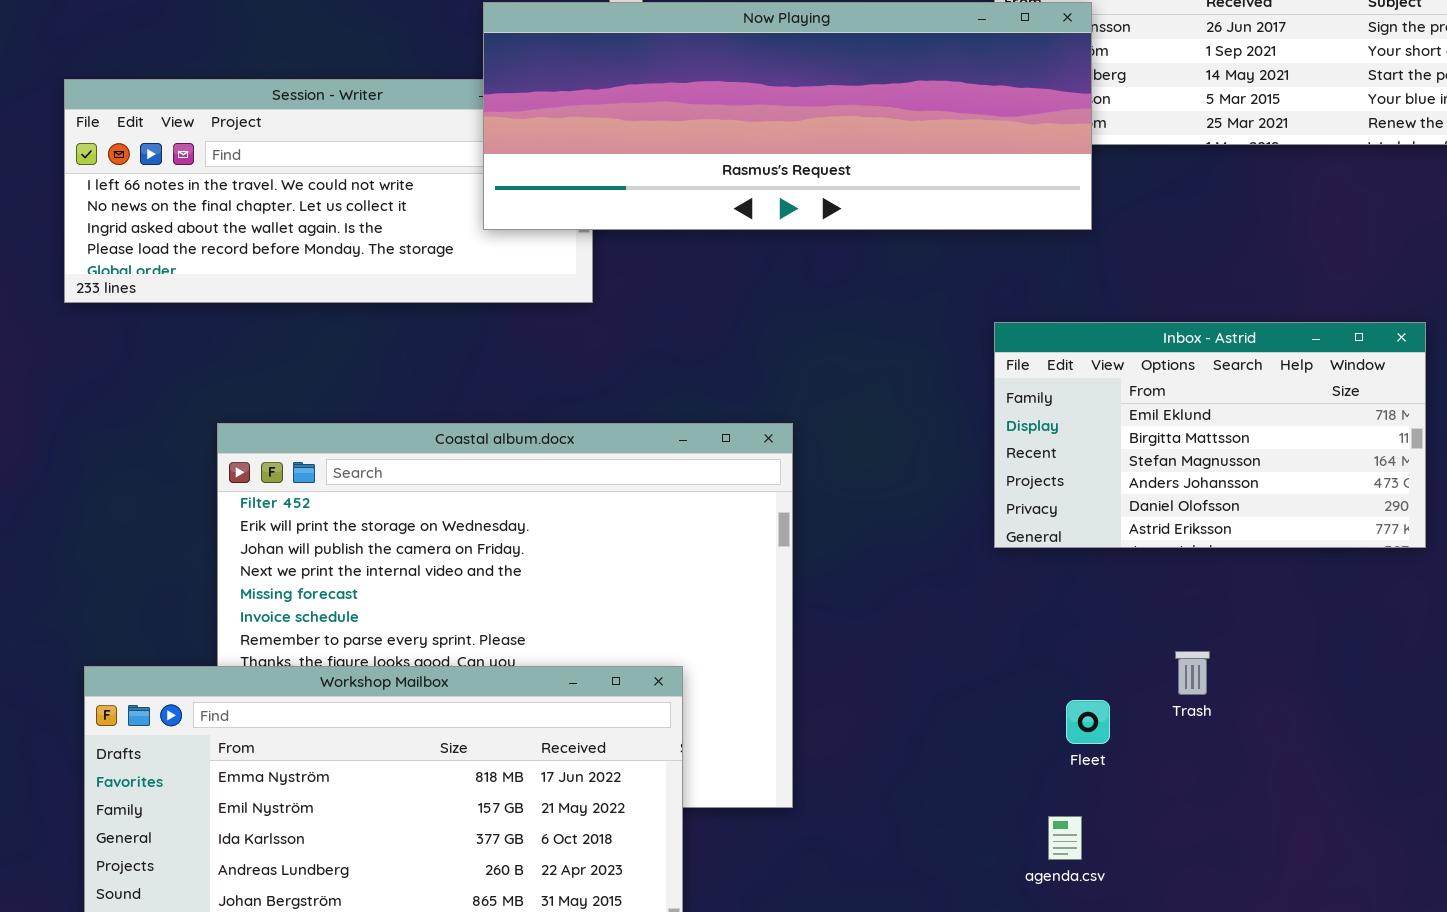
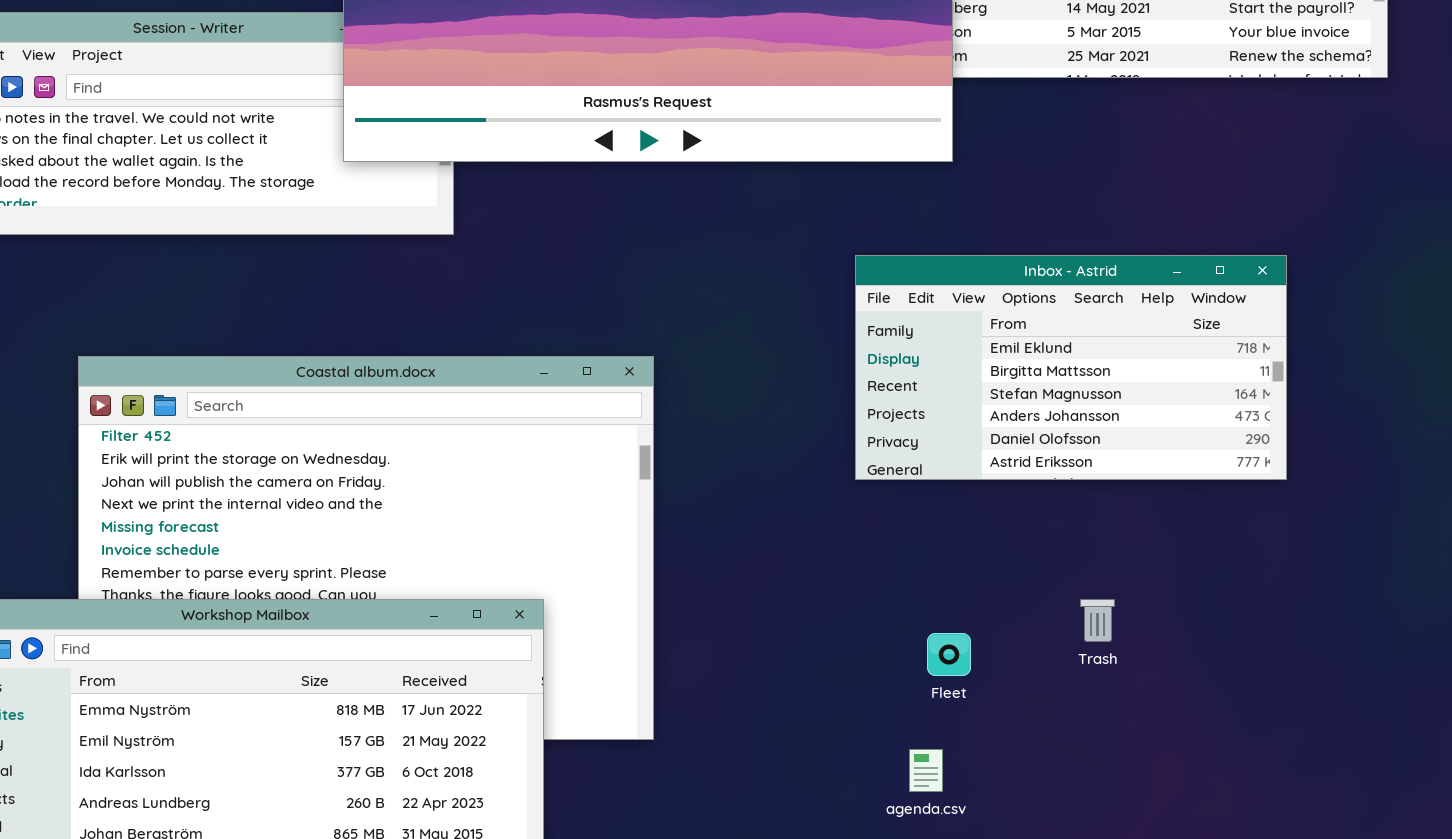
Trash: [1175,651,1210,695] -> [1080,599,1115,642], moved

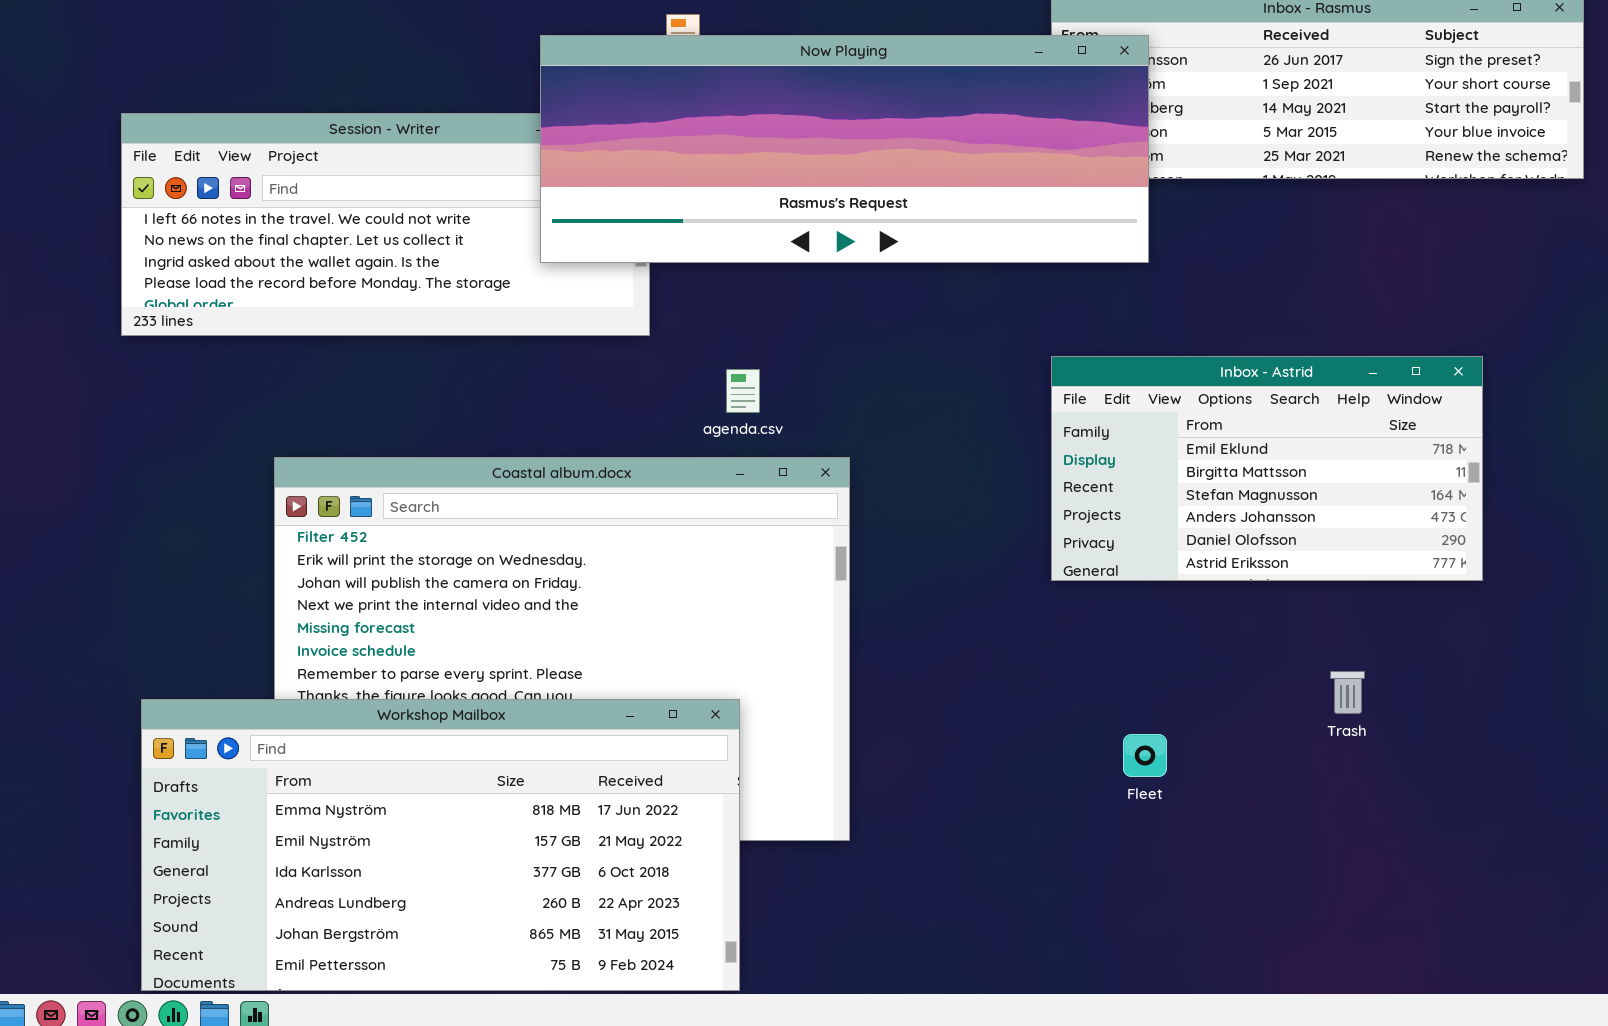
Trash: [1080,599,1115,642] -> [1330,671,1365,714], moved
agenda.csv: [909,749,943,792] -> [726,369,760,413], moved

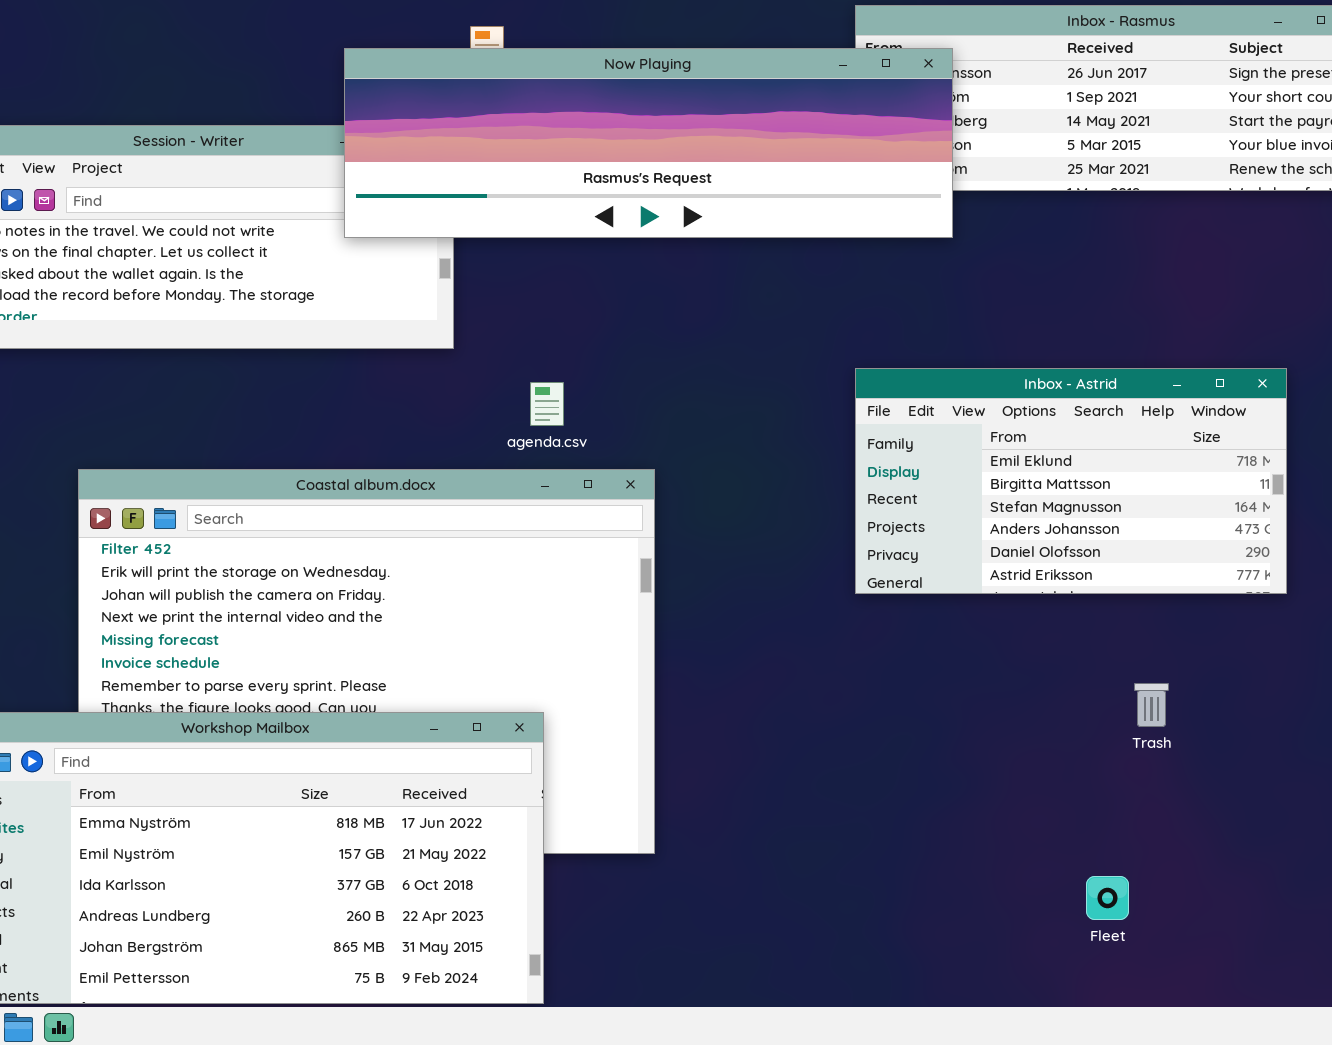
Now Playing: [540,35,1149,263] -> [344,48,953,238], resized
Fleet: [1123,734,1167,777] -> [1086,876,1129,920], moved

